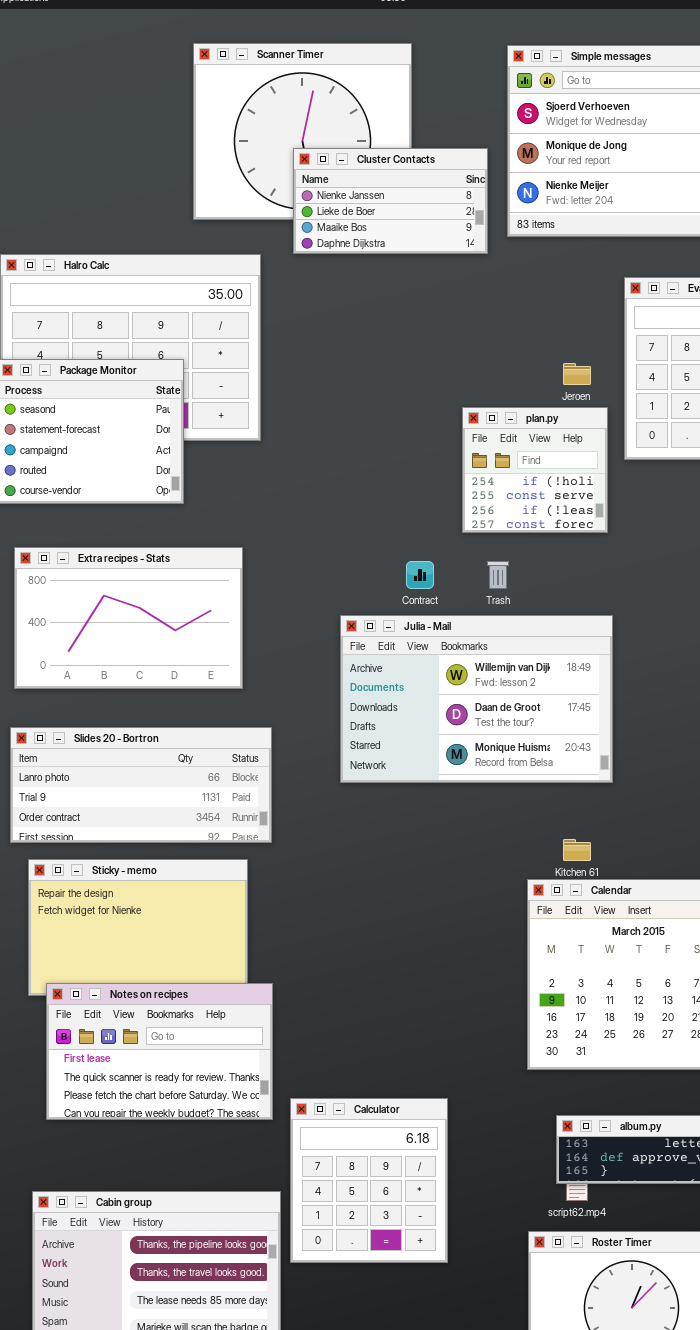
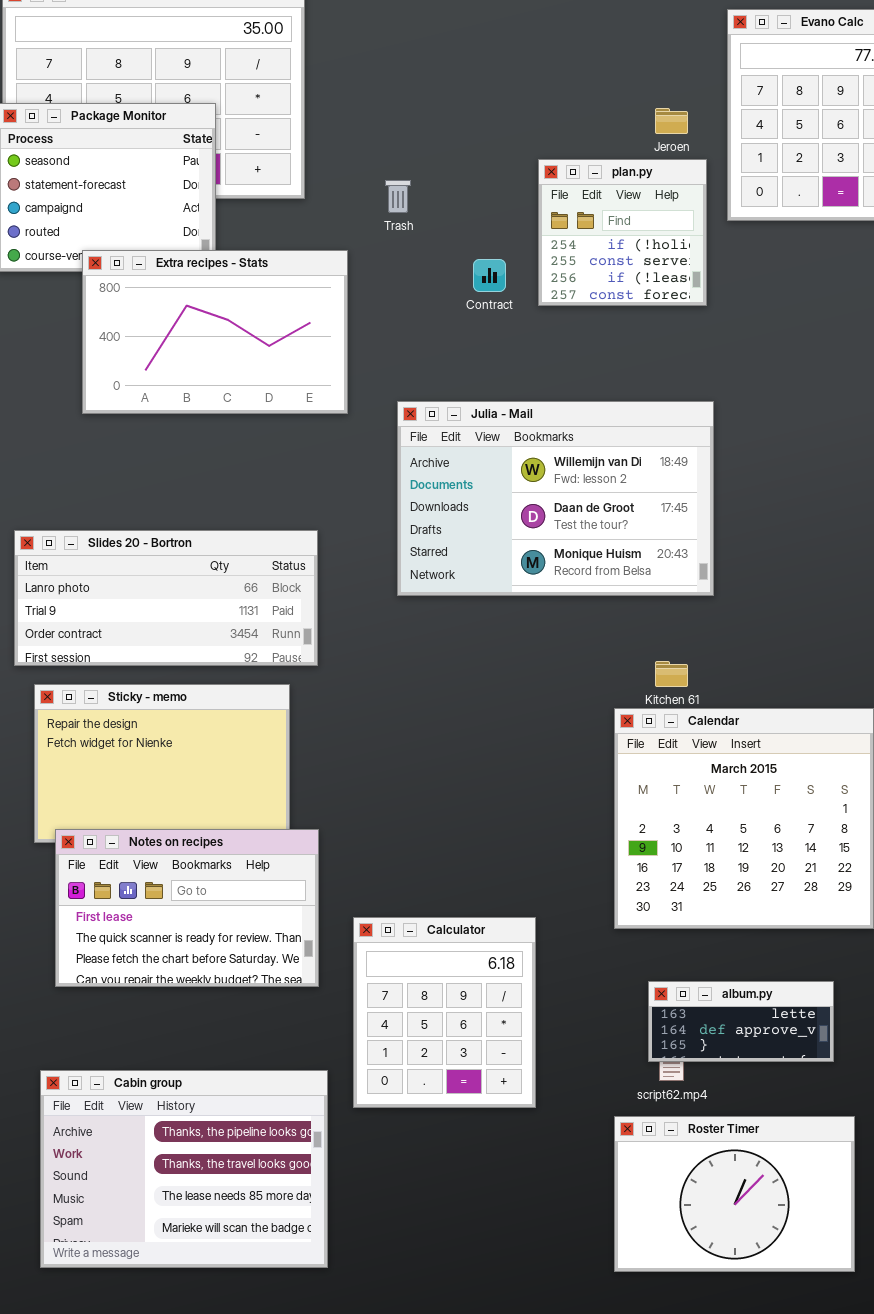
Extra recipes - Stats: [14,547,243,689] -> [82,250,348,414], moved
Contract: [406,561,434,589] -> [473,259,506,292], moved
Trash: [487,561,509,589] -> [385,180,411,213], moved
Calculator: [290,1098,448,1263] -> [353,917,536,1108], moved

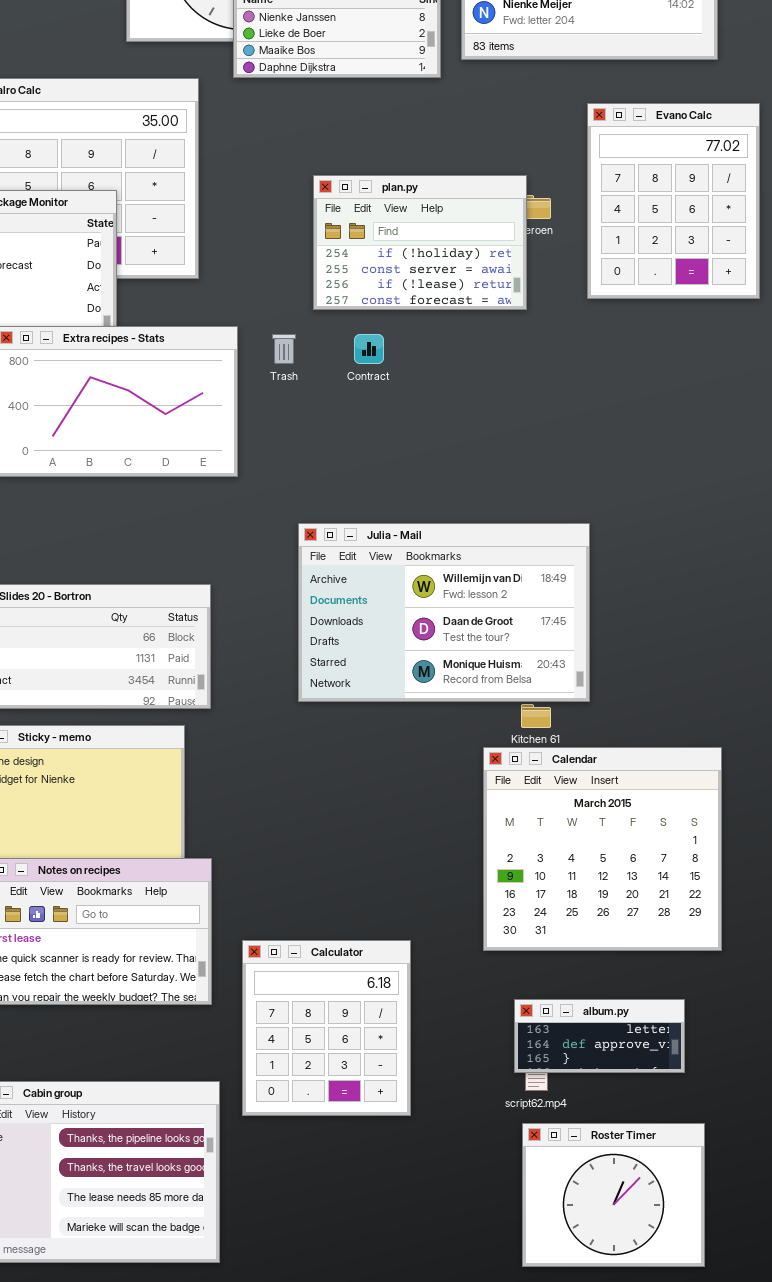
plan.py: [538,159,707,306] -> [313,175,527,310], moved, resized
Trash: [385,180,411,213] -> [272,334,296,364], moved
Julia - Mail: [397,401,714,596] -> [298,523,590,702], moved
Roster Timer: [614,1116,855,1272] -> [522,1123,705,1267], resized

